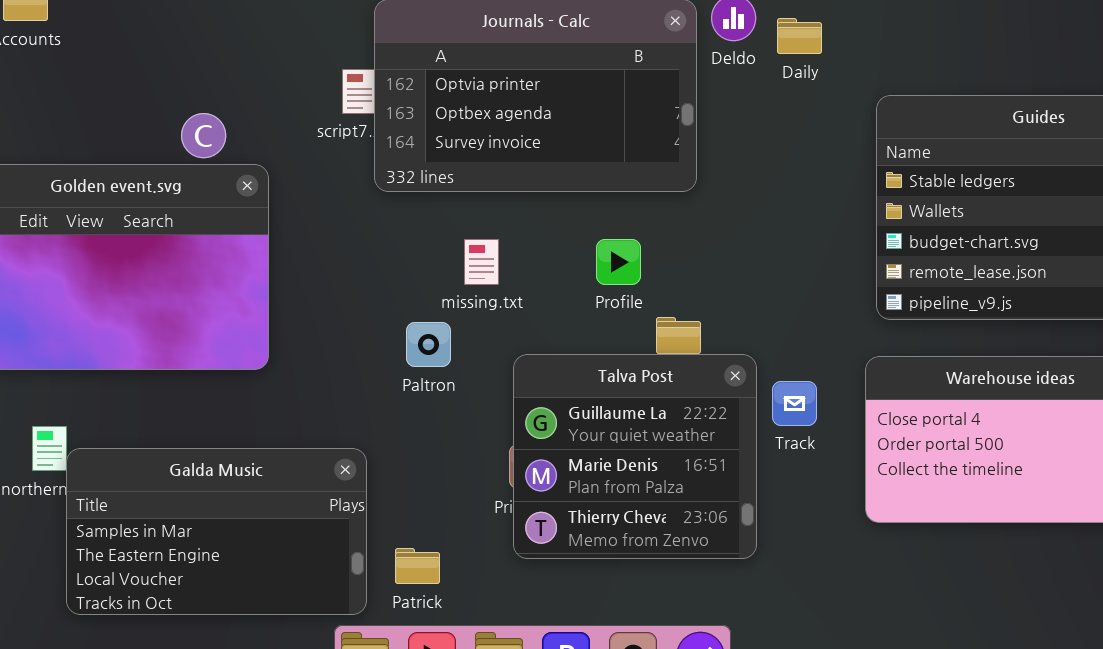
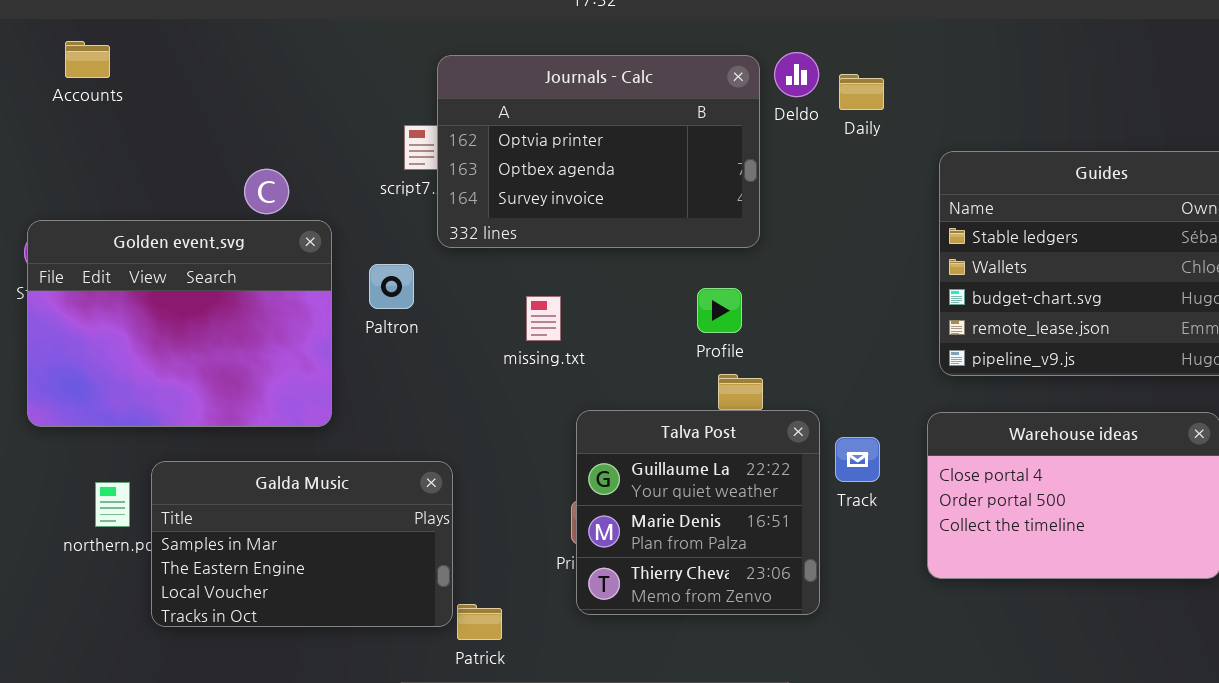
Profile: [596,239,641,285] -> [697,288,742,333], moved
Paltron: [406,322,451,367] -> [369,264,414,309], moved
Galda Music: [66,448,367,615] -> [151,461,453,627], moved

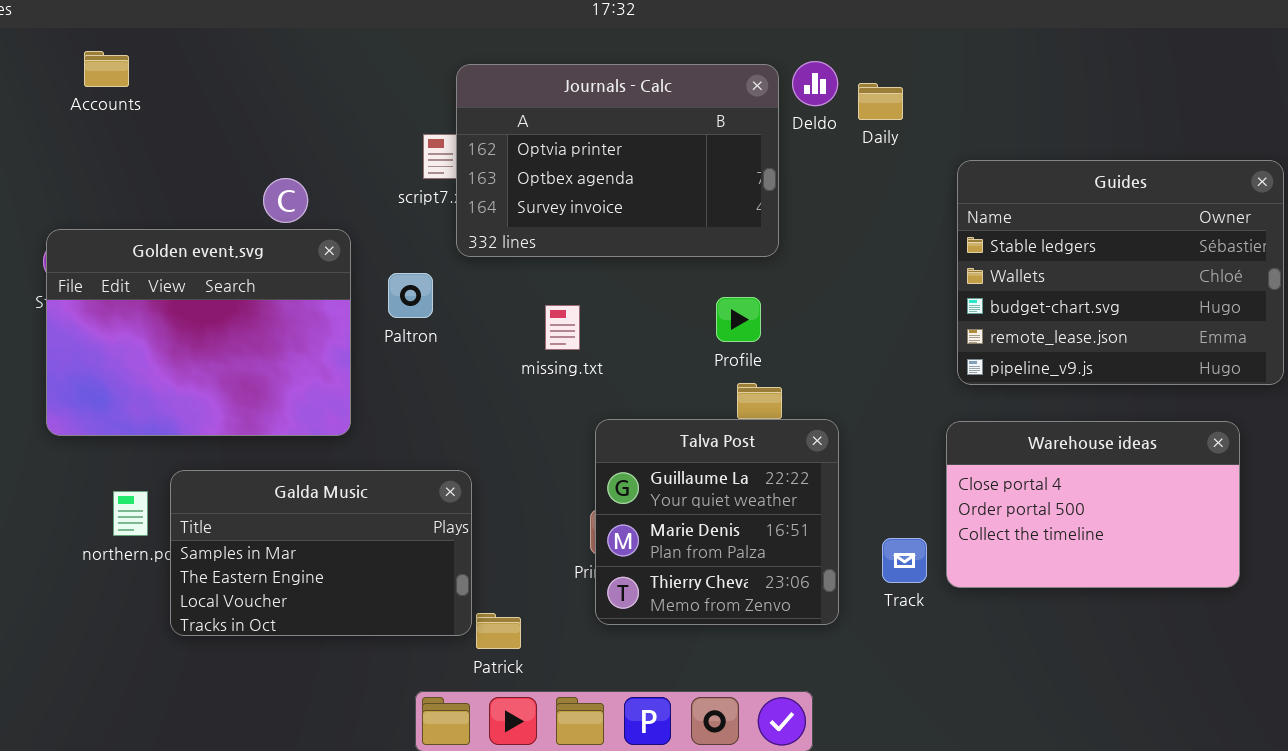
Track: [835,437,880,482] -> [882,538,927,583], moved

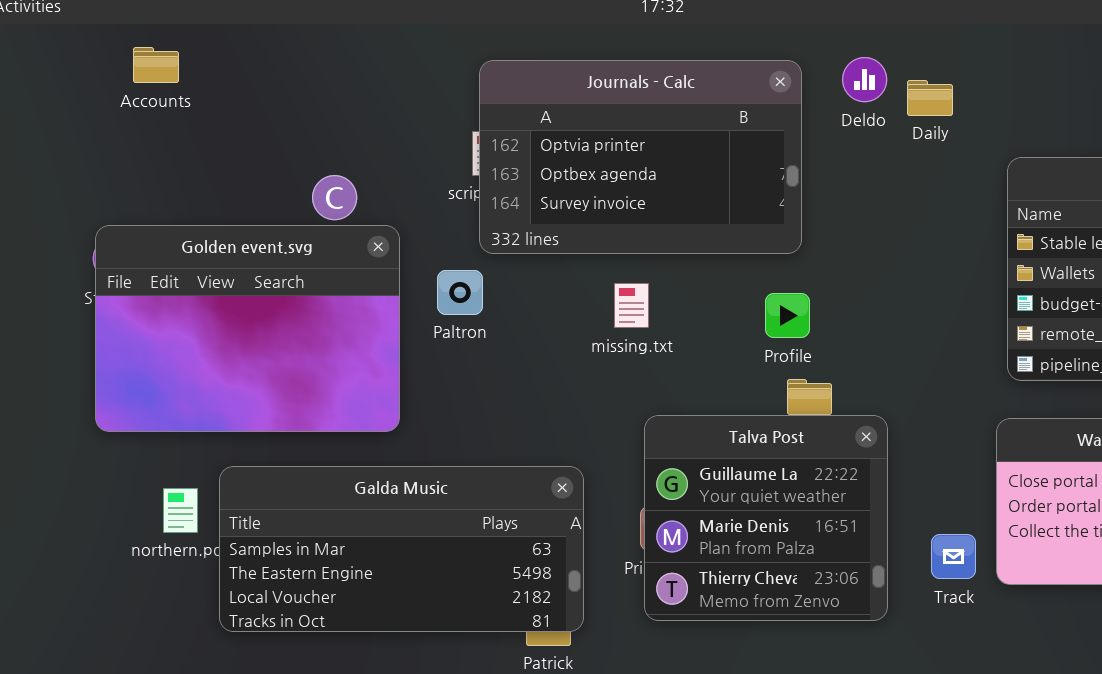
Journals - Calc: [456,64,779,257] -> [479,60,802,254], moved
missing.txt: [545,305,580,350] -> [614,283,649,328], moved
Galda Music: [170,470,472,636] -> [219,466,584,632], resized

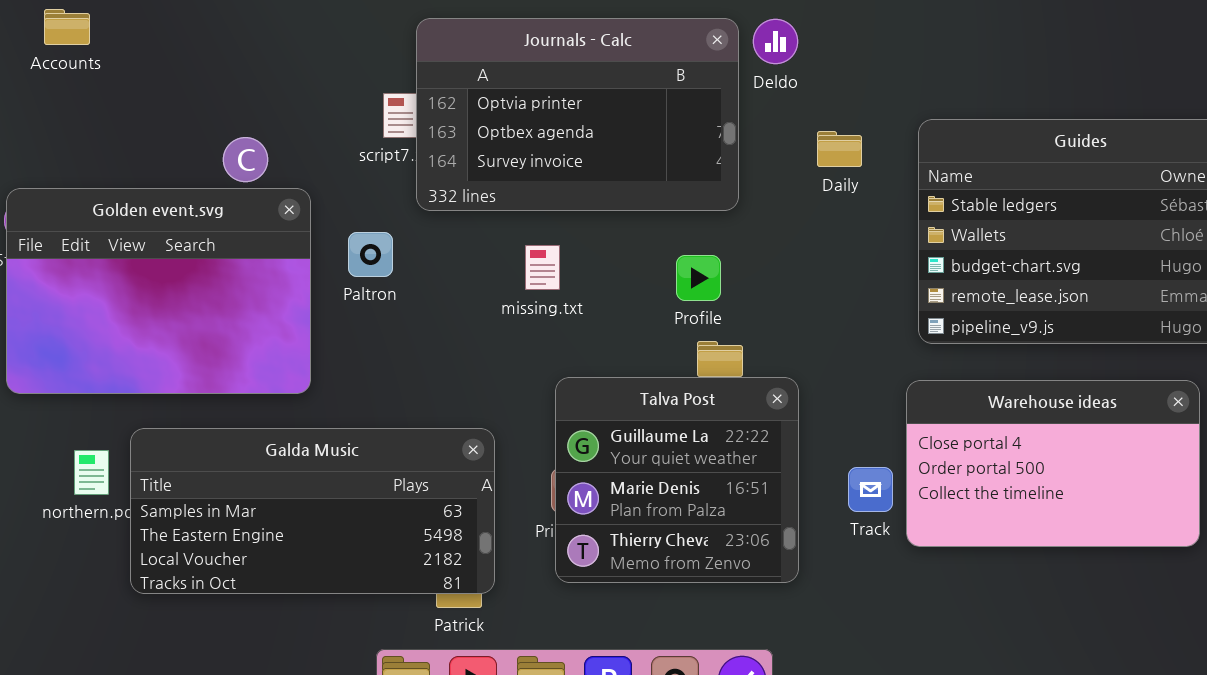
Journals - Calc: [479,60,802,254] -> [416,18,739,211], moved
Daily: [907,80,953,116] -> [817,131,862,167], moved
Track: [931,534,976,579] -> [848,467,893,512], moved

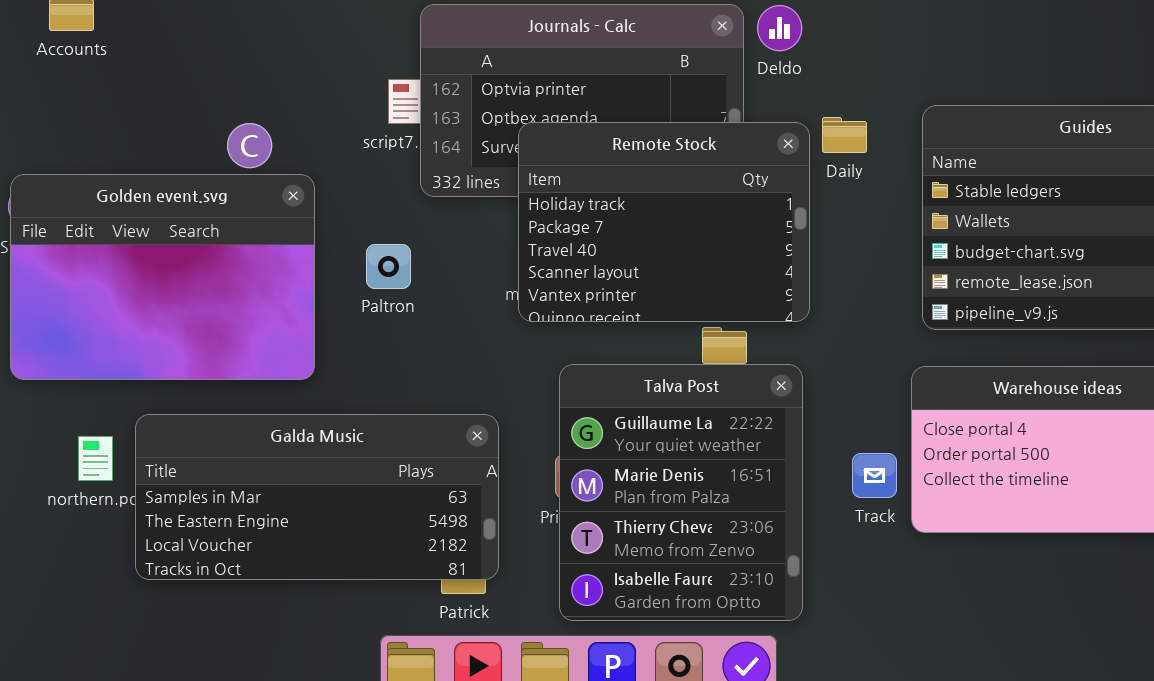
Remote Stock: none -> [518,122,810,322], opened
Paltron: [348,232,393,277] -> [366,244,411,289], moved
Talva Post: [555,377,799,583] -> [559,364,803,621], resized

